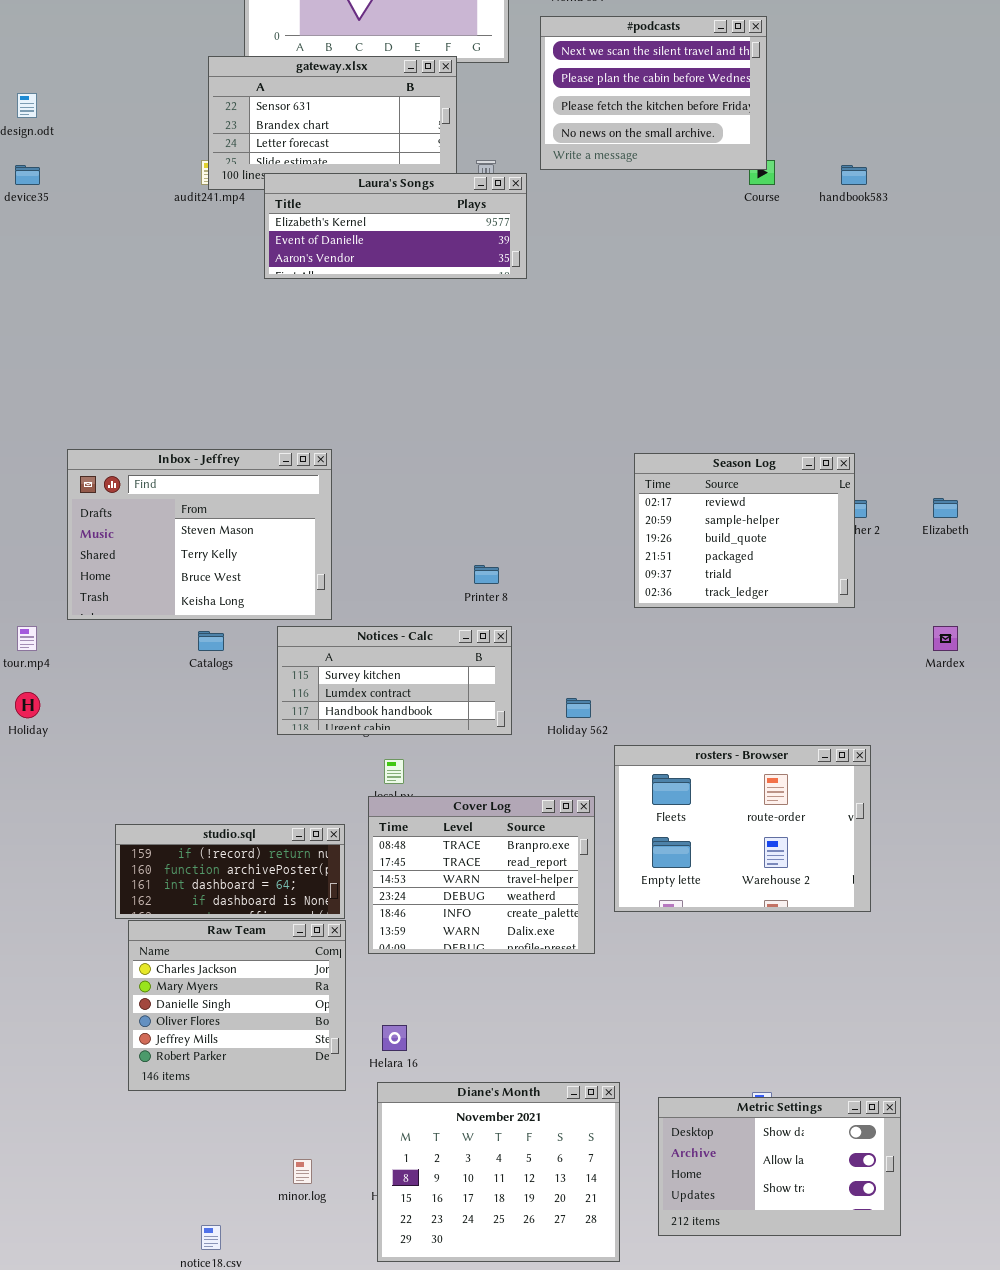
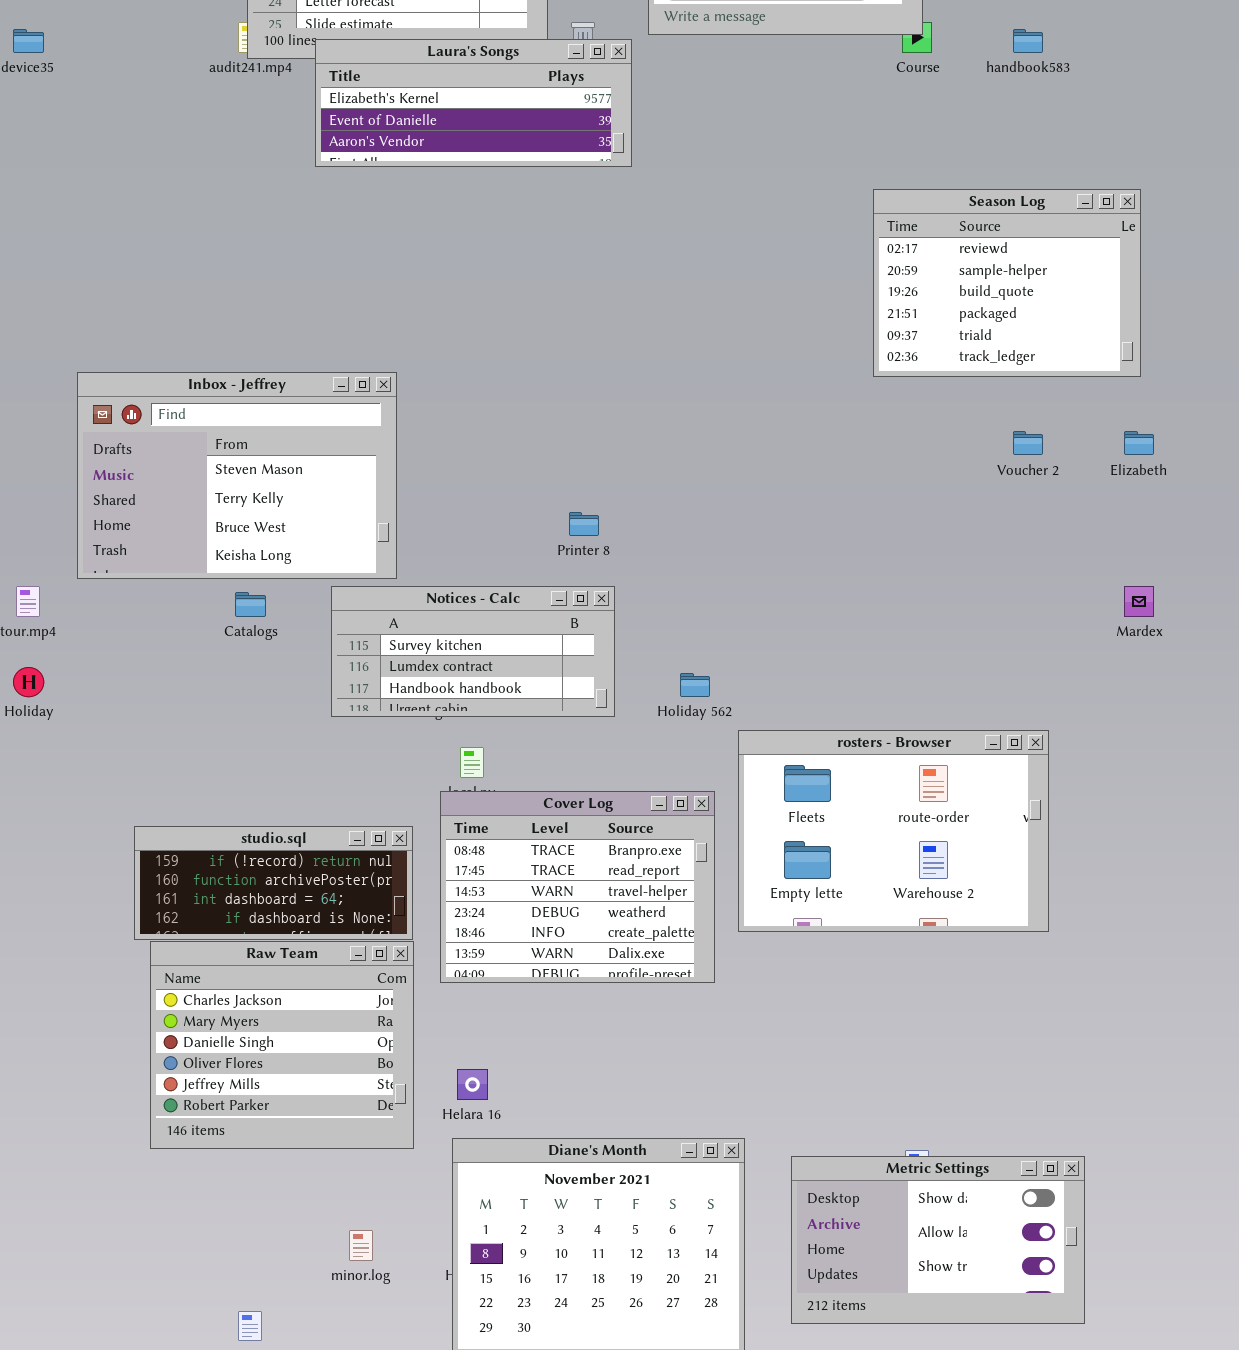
Season Log: [634,453,855,608] -> [873,189,1141,377], moved

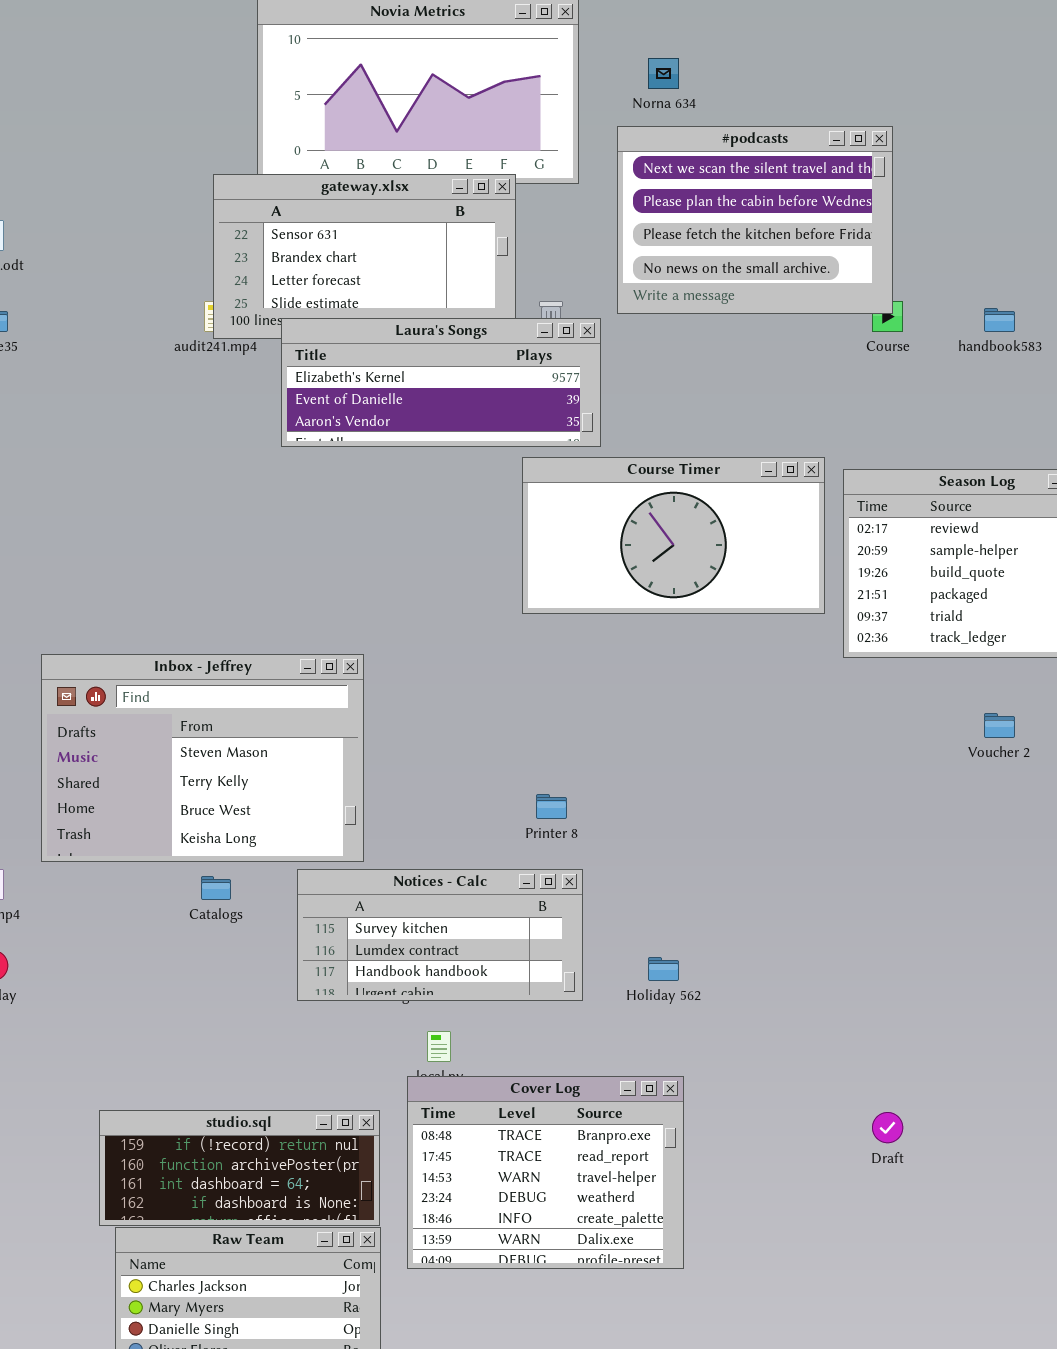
Course Timer: none -> [522,457,825,614], opened
rosters - Browser: [738,730,1049,932] -> none, closed

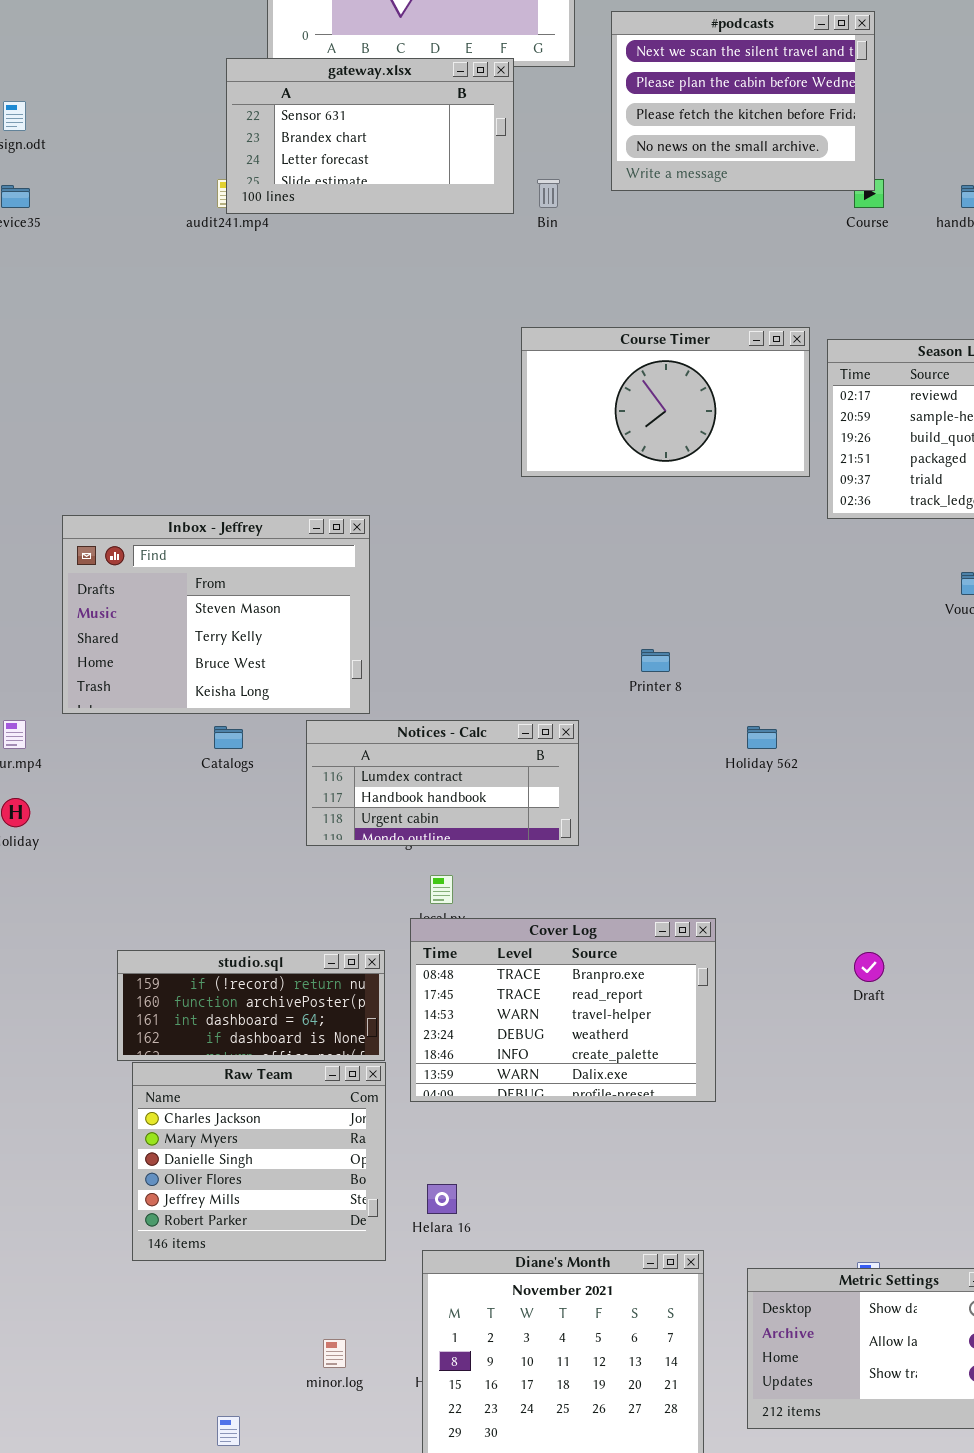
Laura's Songs: [281,318,601,447] -> none, closed
Printer 8: [536,794,567,819] -> [641,649,670,672], moved
Notices - Calc: [297,869,583,1001] -> [306,720,579,846], scrolled down 1 row
Holiday 562: [648,957,679,981] -> [747,726,777,749], moved
Cover Log: [407,1076,684,1269] -> [410,918,716,1102], resized

